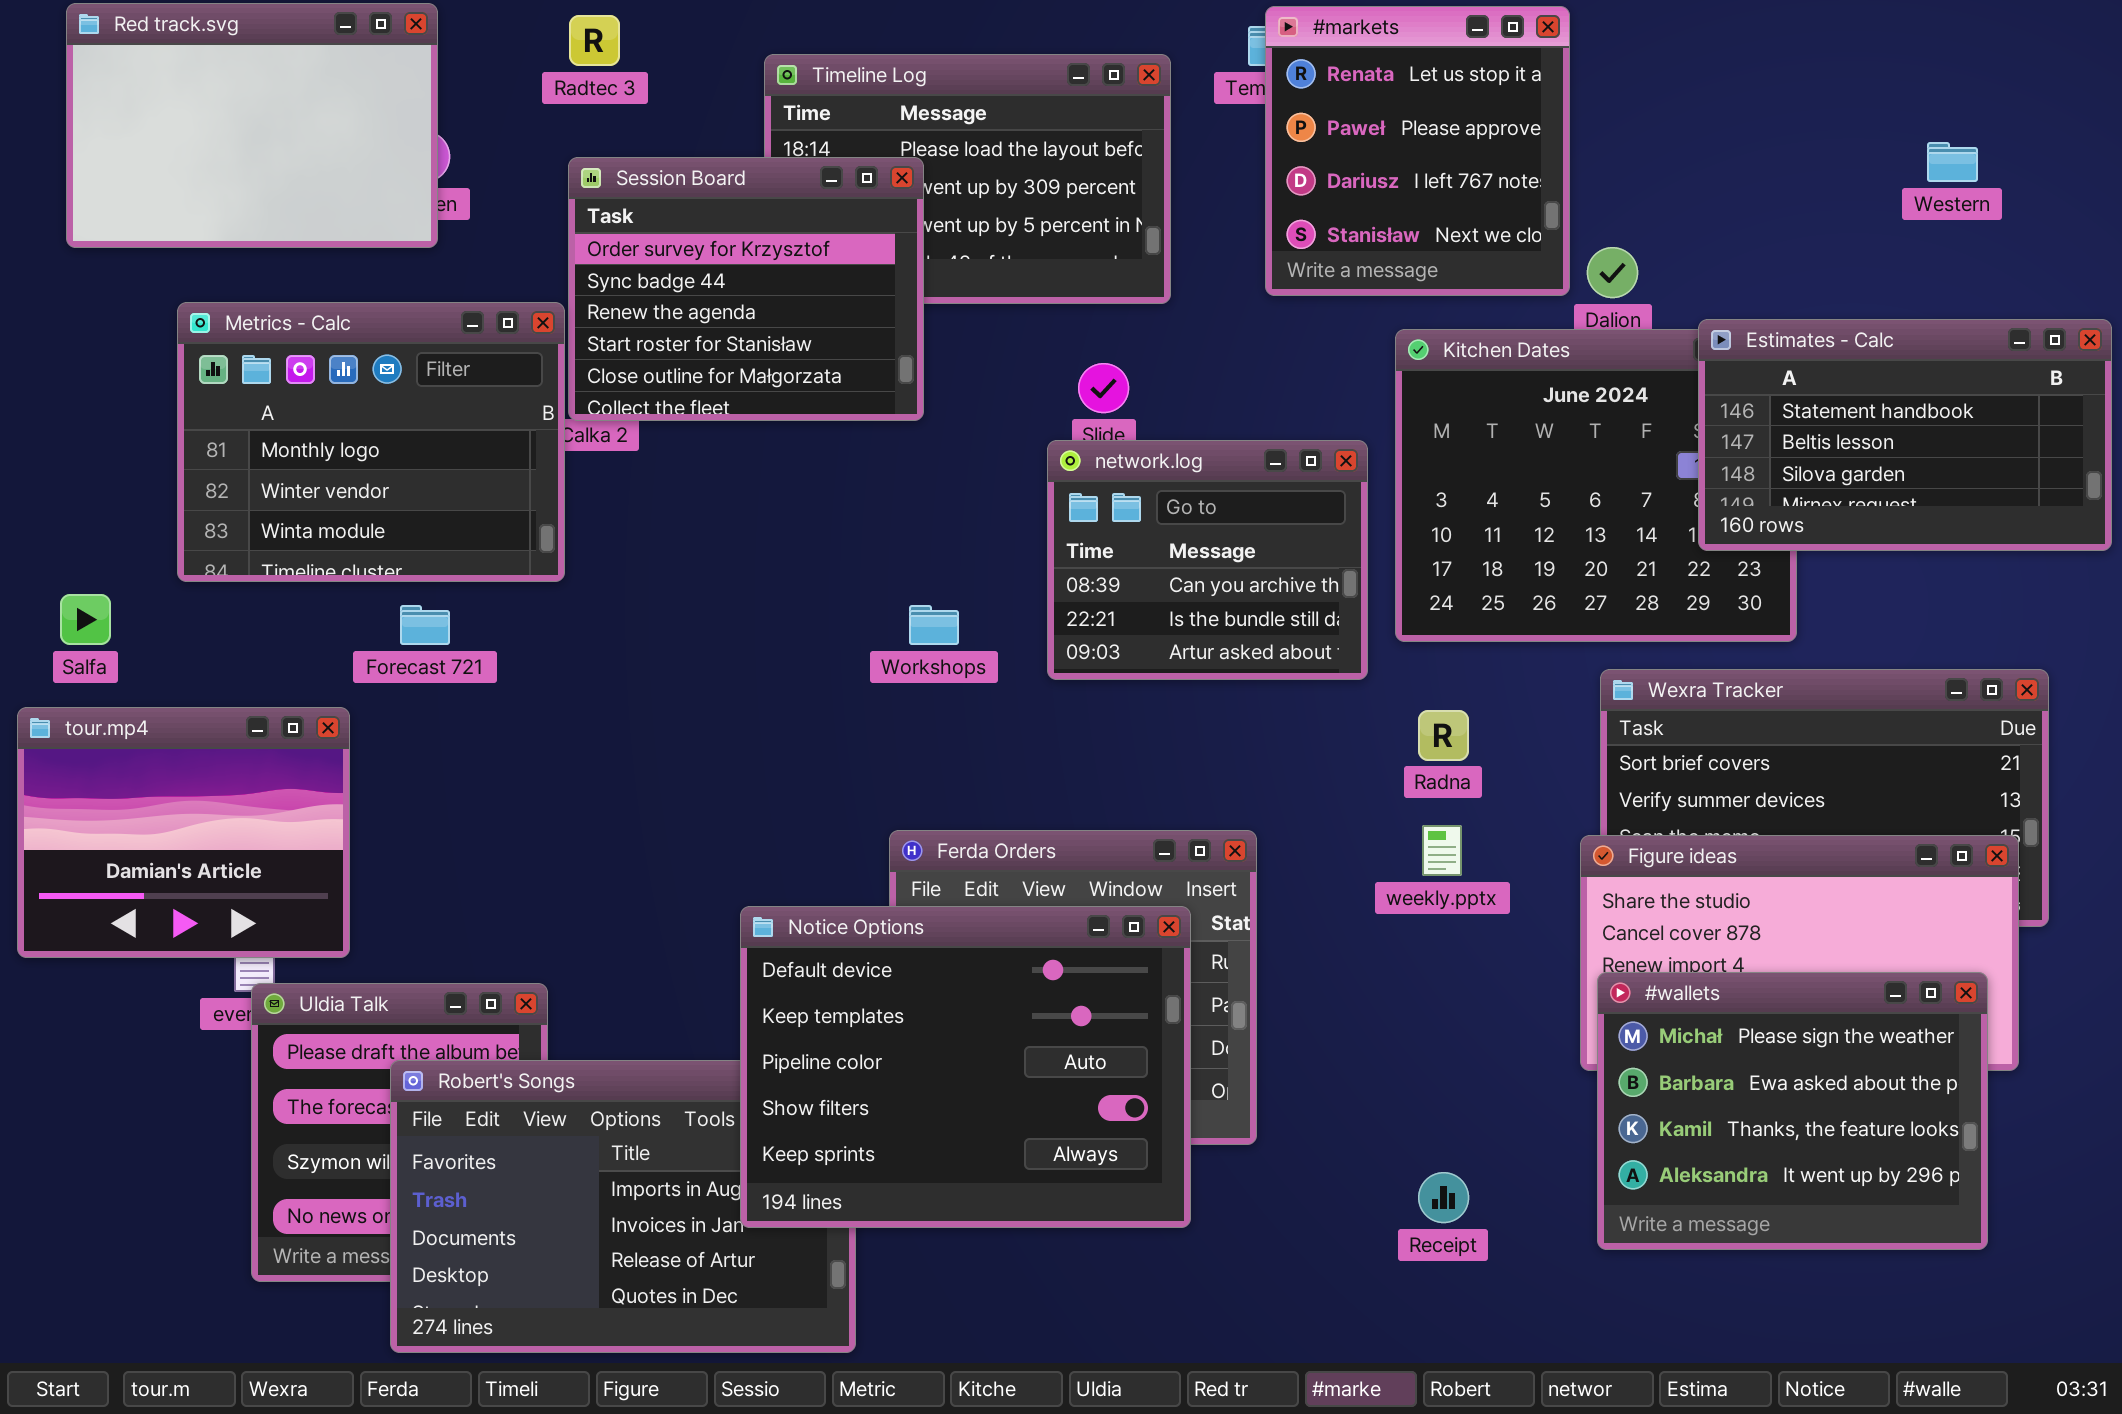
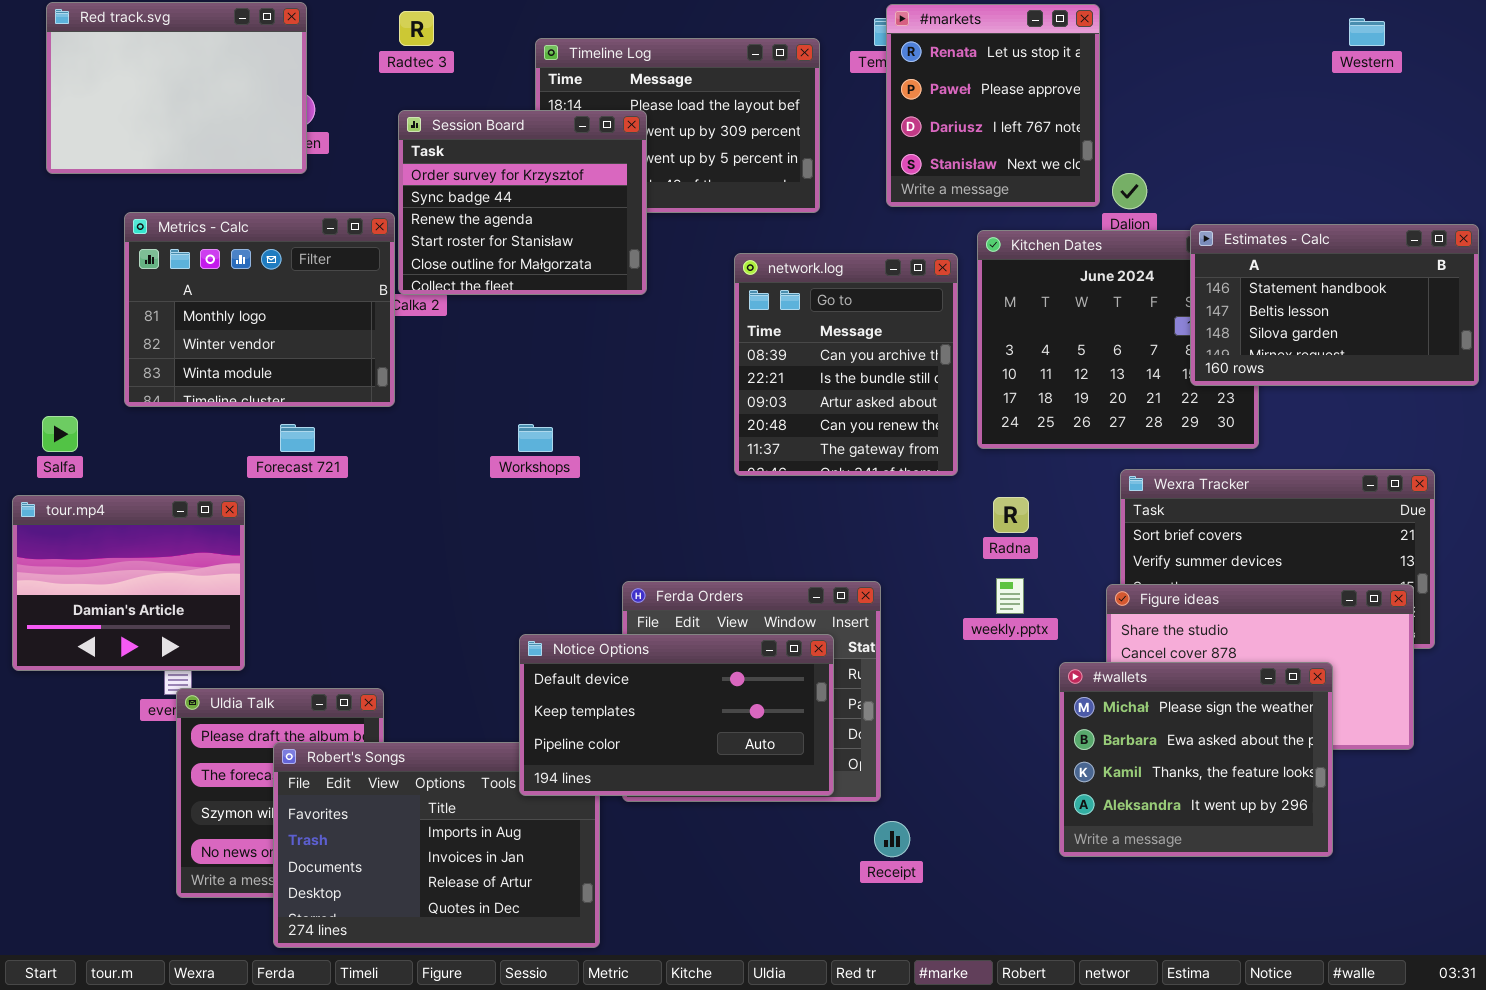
Western: [1927,142,1978,182] -> [1349,18,1385,46], moved
network.log: [1047,440,1368,680] -> [734,253,958,476], resized
Workshops: [909,605,959,645] -> [518,424,553,452], moved
Notice Options: [740,906,1191,1228] -> [519,634,834,796], resized
#wallets: [1597,972,1988,1250] -> [1059,662,1333,857], moved
Receipt: [1418,1172,1469,1223] -> [874,821,910,857], moved

